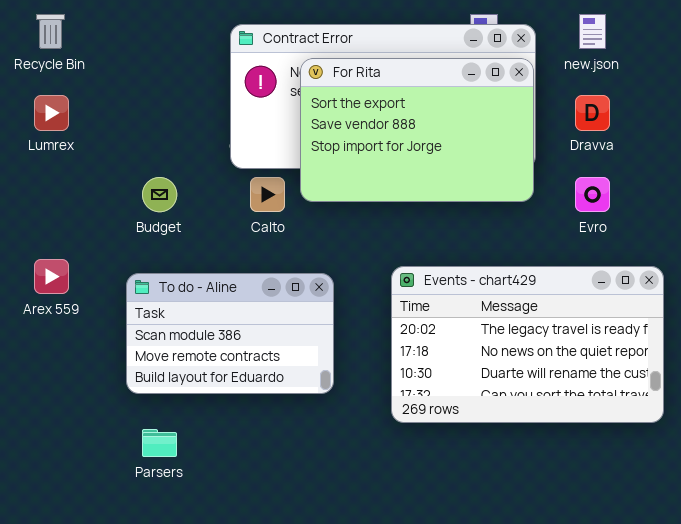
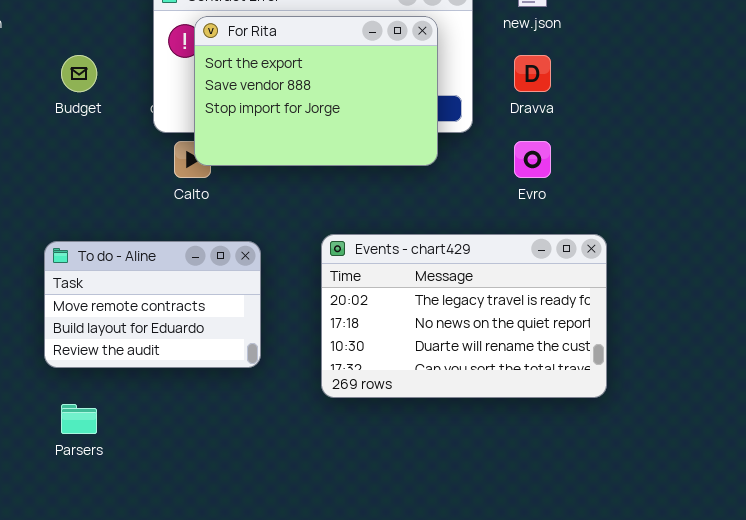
For Rita: [300,58,534,202] -> [194,16,438,166], moved
Budget: [142,177,177,212] -> [61,55,97,92], moved
To do - Aline: [126,273,334,394] -> [44,241,261,368], scrolled down 1 row

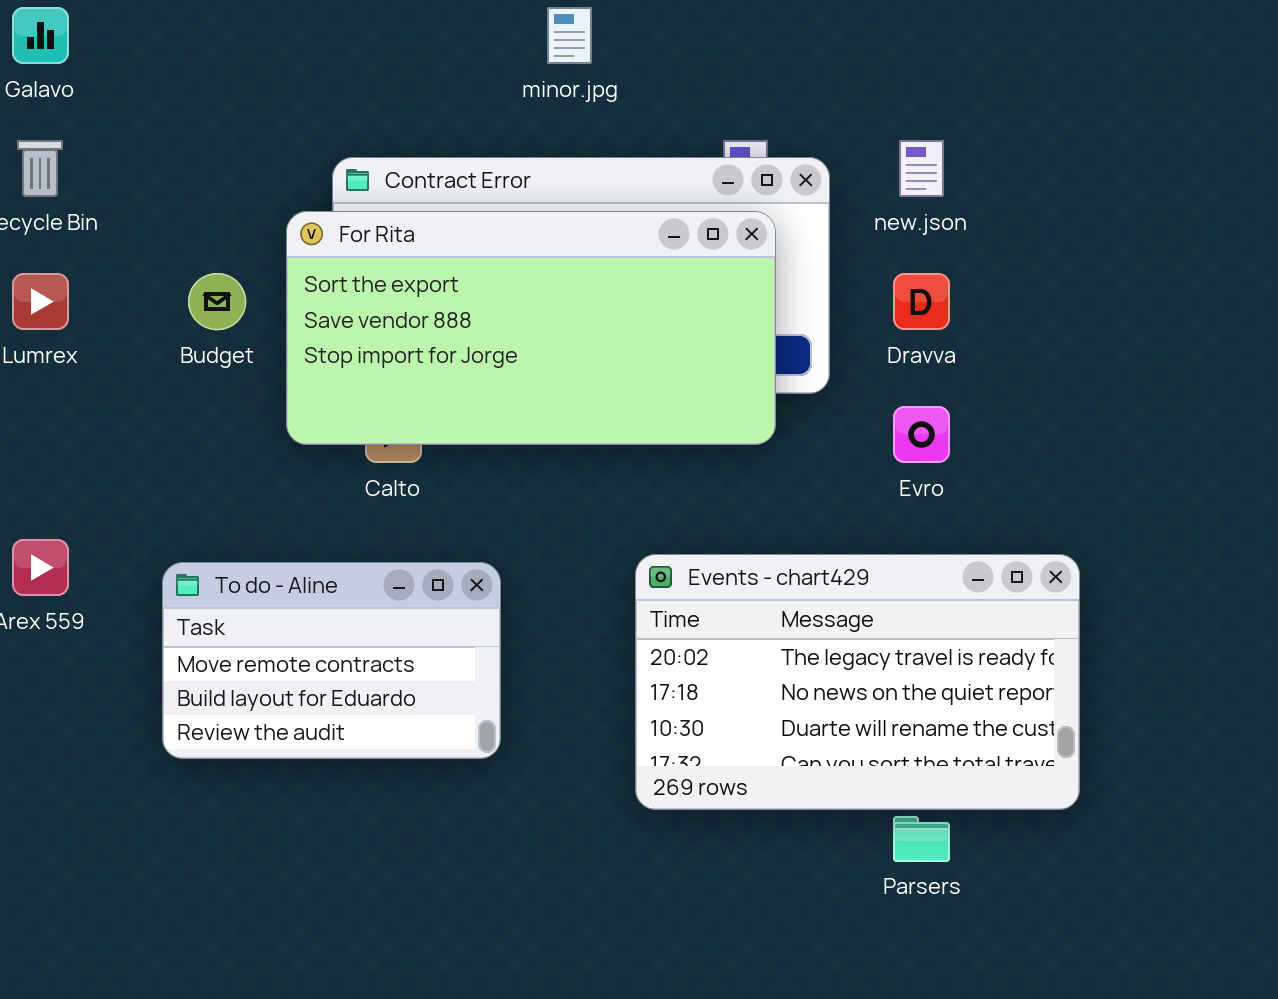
For Rita: [194,16,438,166] -> [286,211,776,445], resized
Events - chart429: [321,234,607,398] -> [635,554,1080,810], moved
Parsers: [61,404,97,434] -> [893,816,950,862], moved

